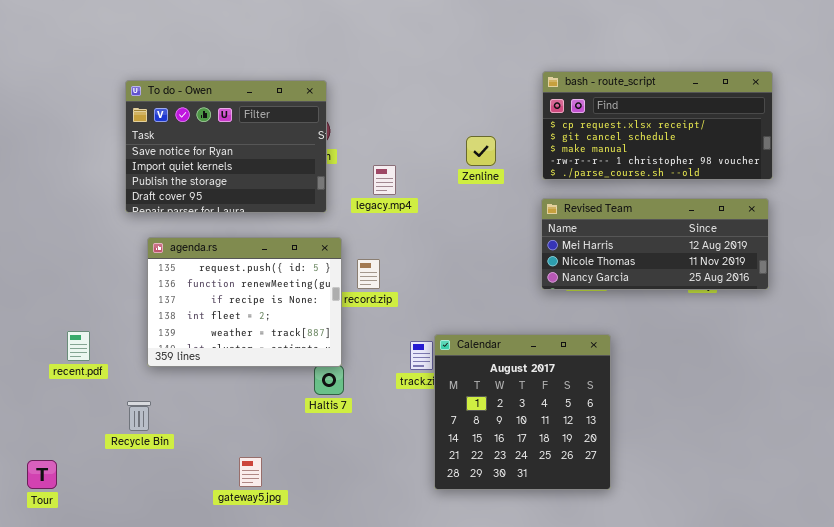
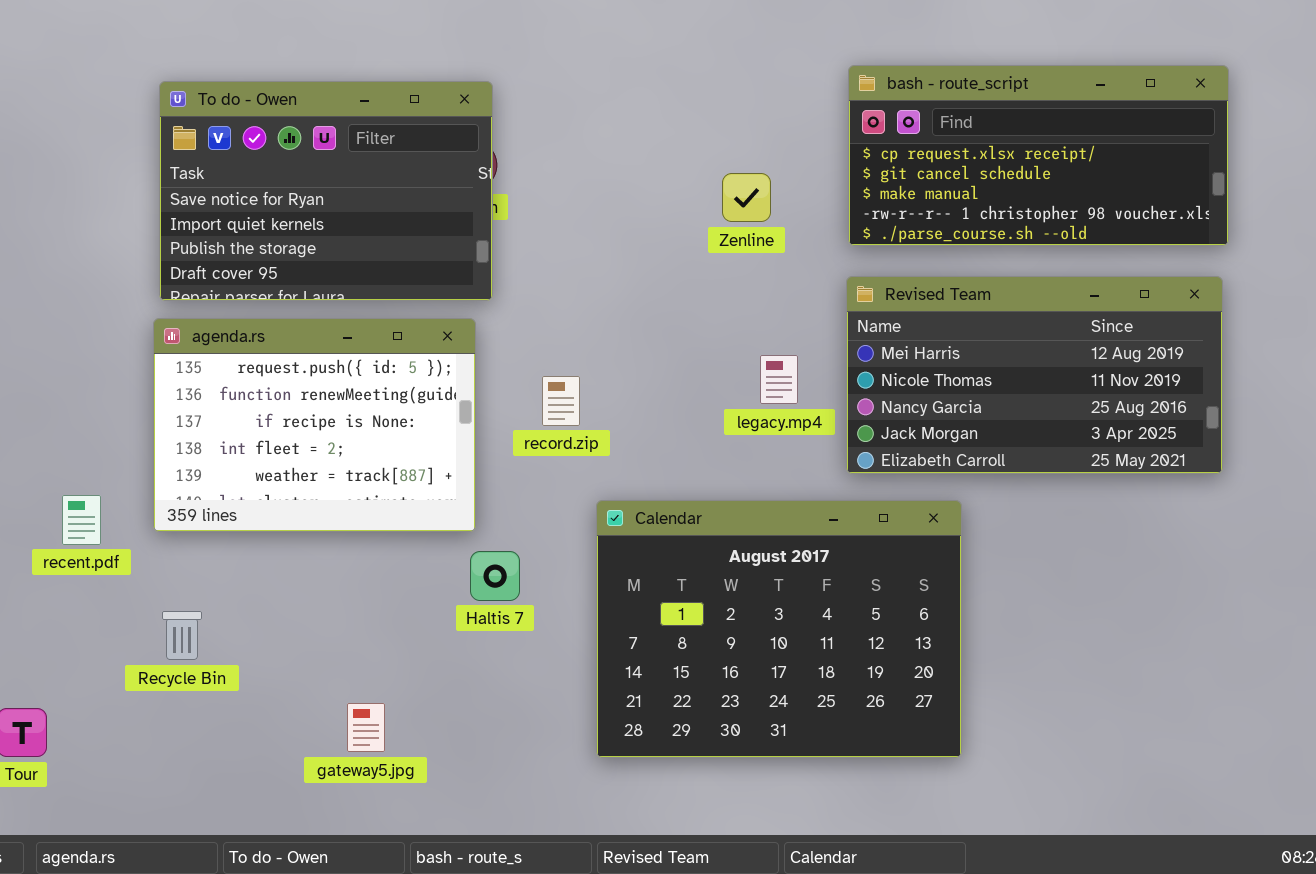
legacy.mp4: [373,165,396,195] -> [760,355,798,404], moved
Revised Team: [541,198,769,290] -> [846,276,1223,474], resized
agenda.rs: [147,237,342,367] -> [153,318,476,532], moved
Calendar: [434,334,611,490] -> [596,500,962,758], resized

